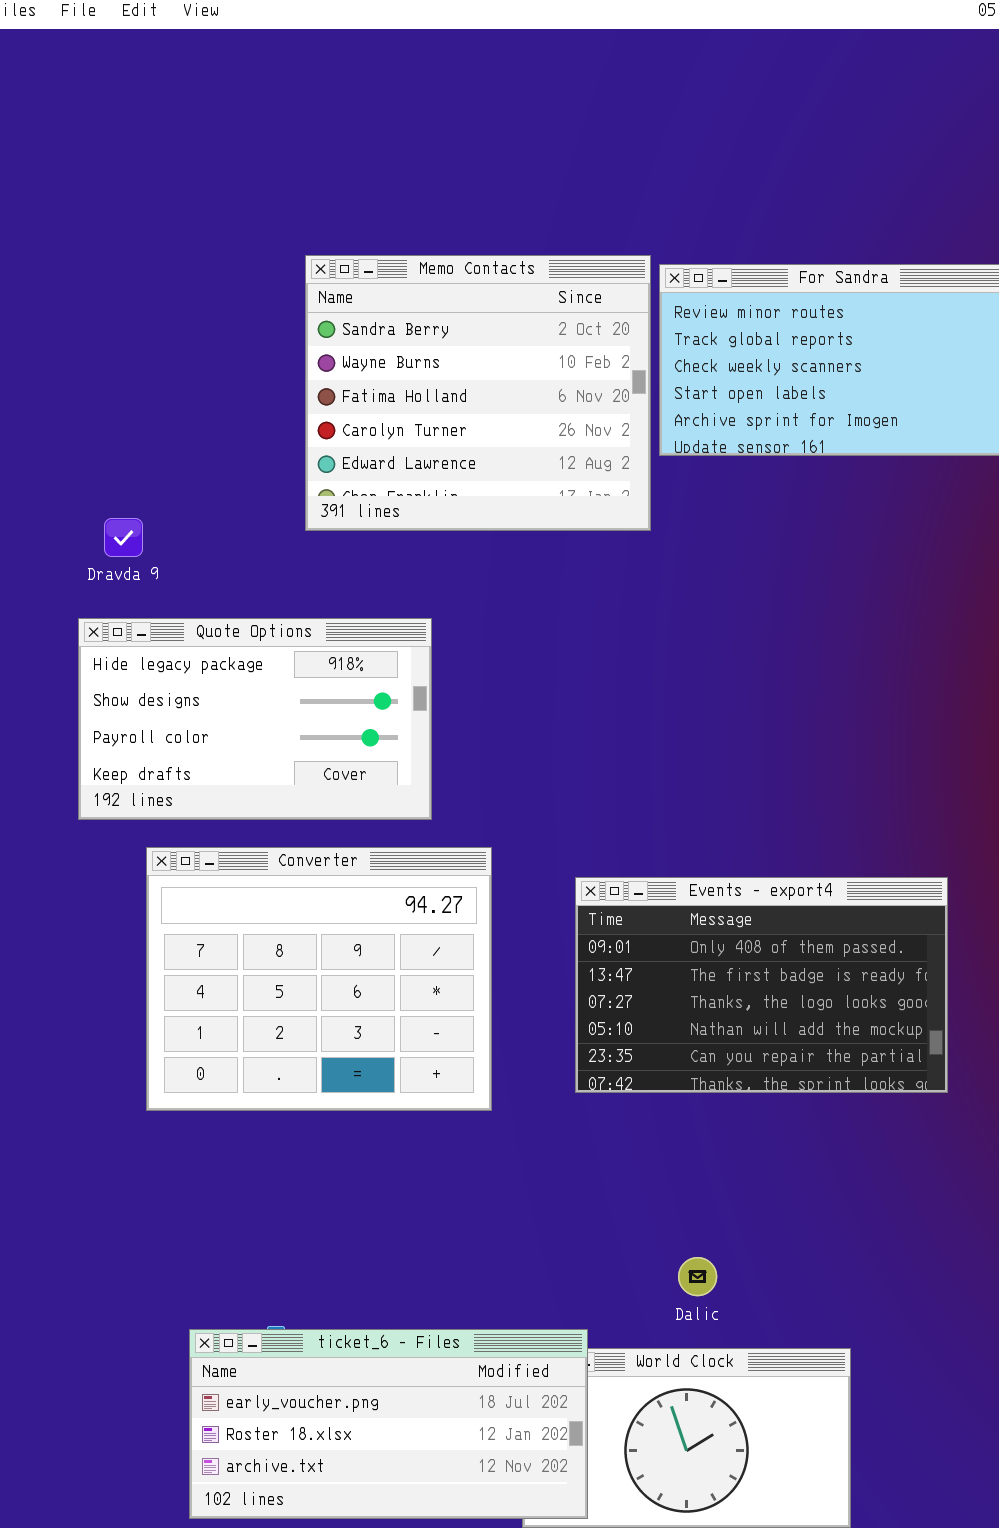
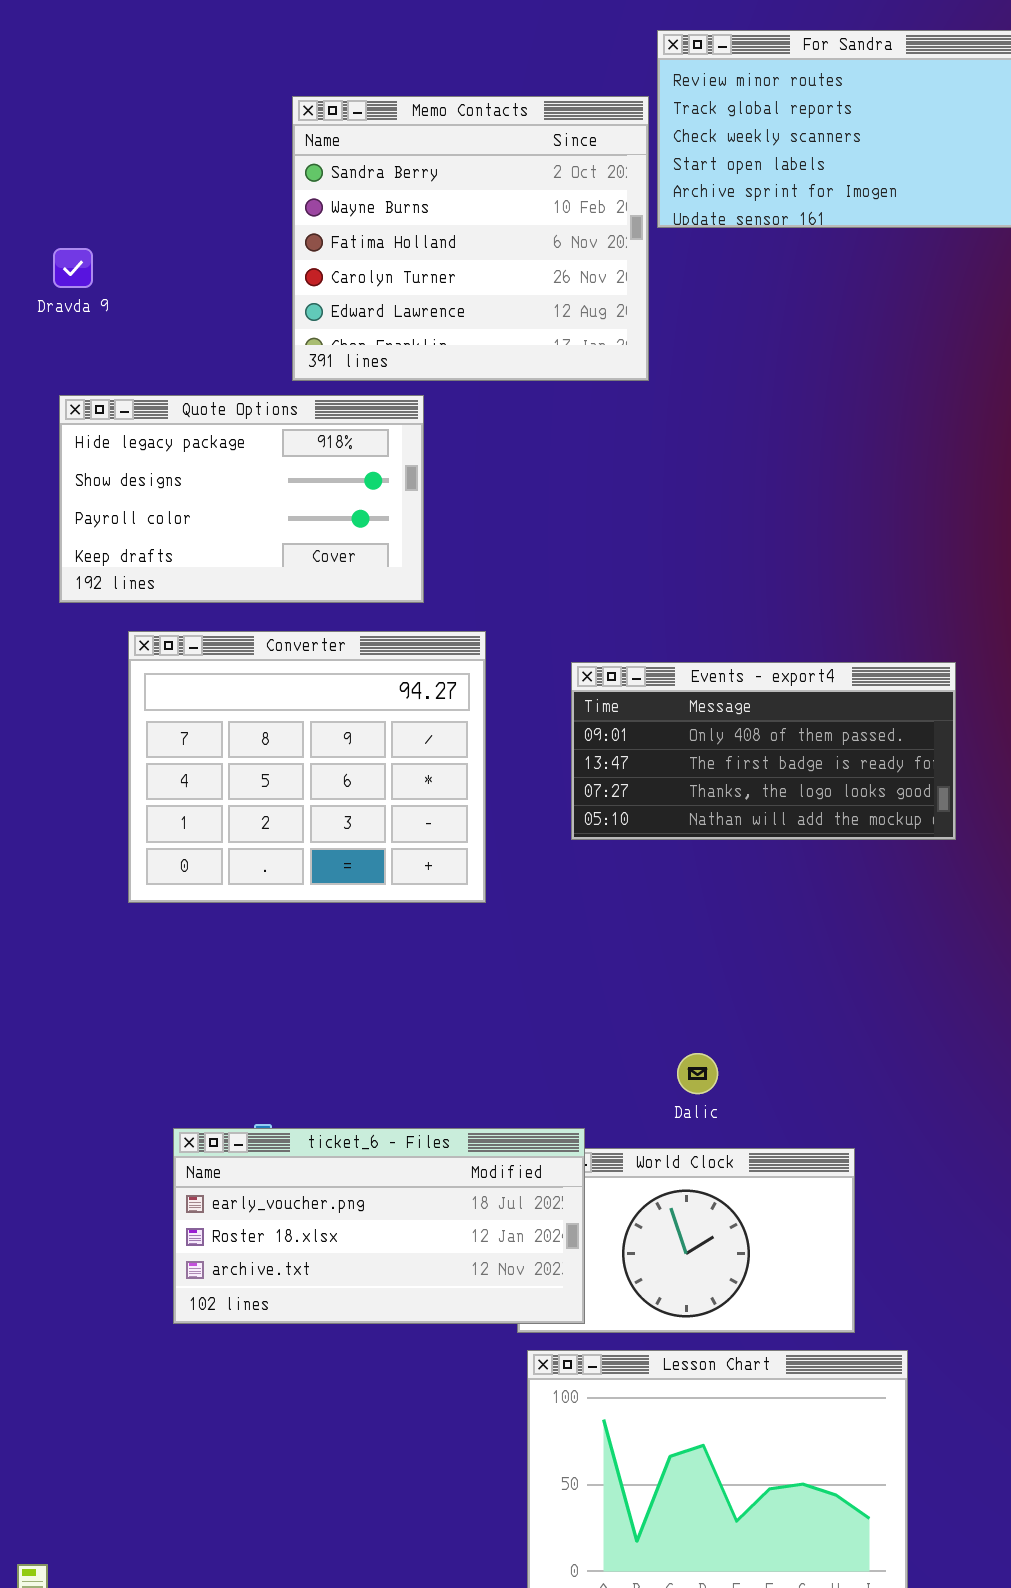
Memo Contacts: [305,255,651,531] -> [292,96,649,381], moved
Dravda 9: [104,518,143,557] -> [53,248,93,288], moved
Events - export4: [575,877,948,1093] -> [571,662,956,840], resized

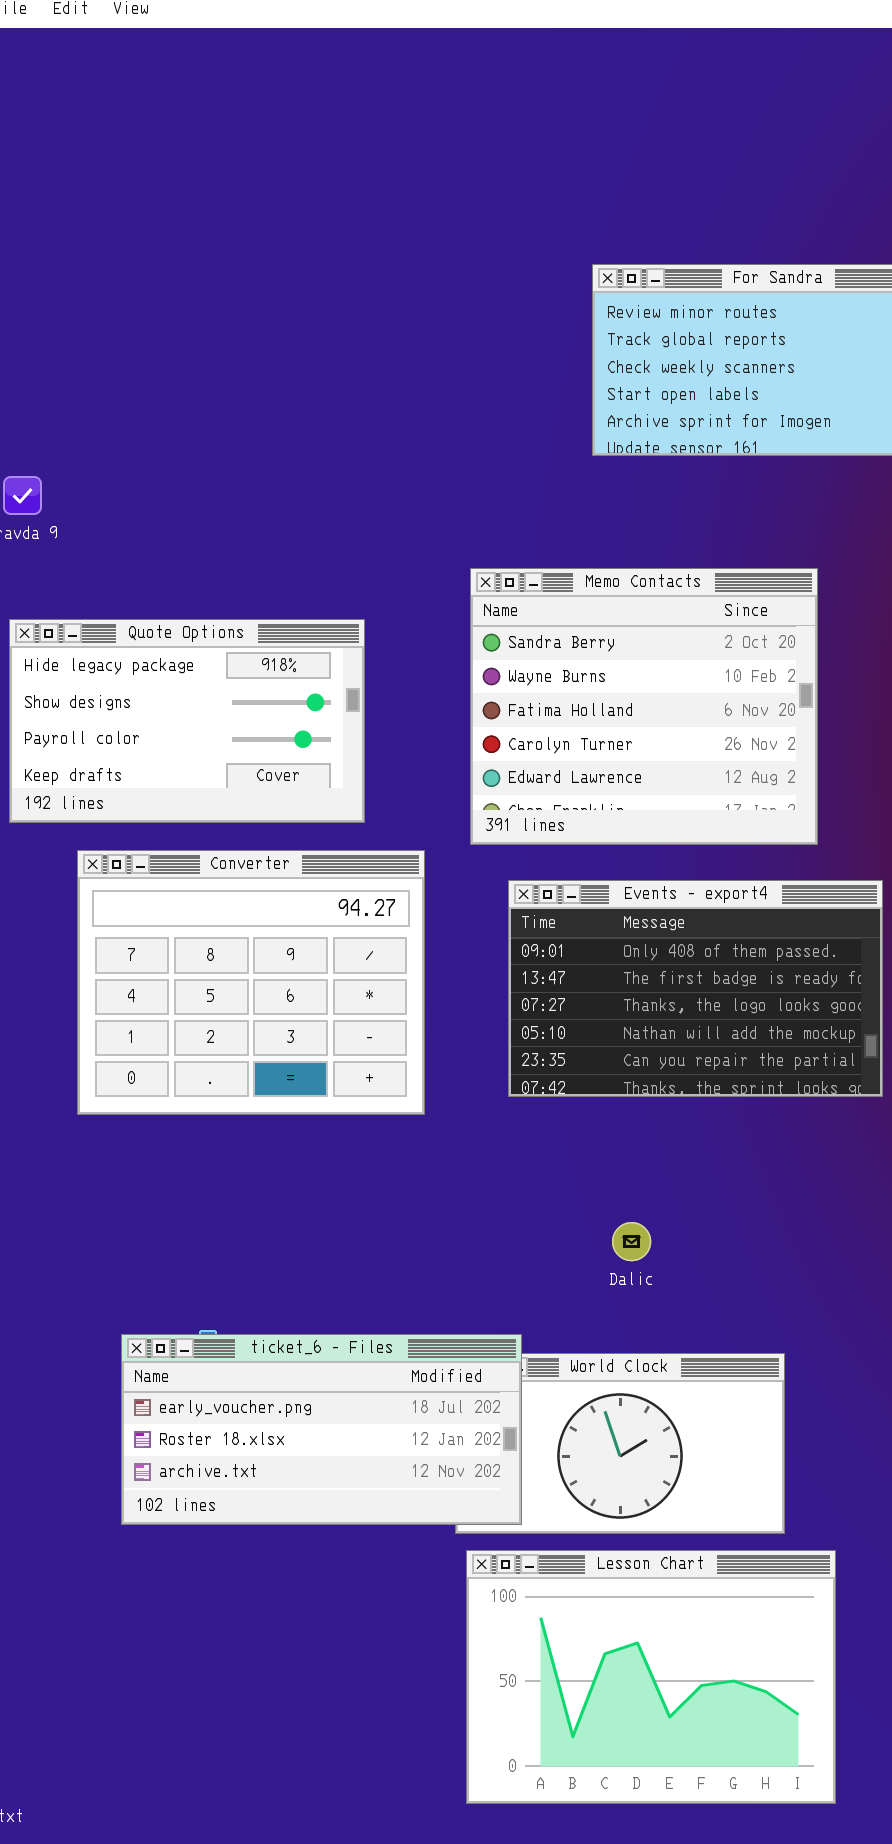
Memo Contacts: [292,96,649,381] -> [470,568,818,845], moved
Events - export4: [571,662,956,840] -> [508,880,883,1097], resized
Dalic: [677,1053,718,1094] -> [612,1222,651,1261], moved

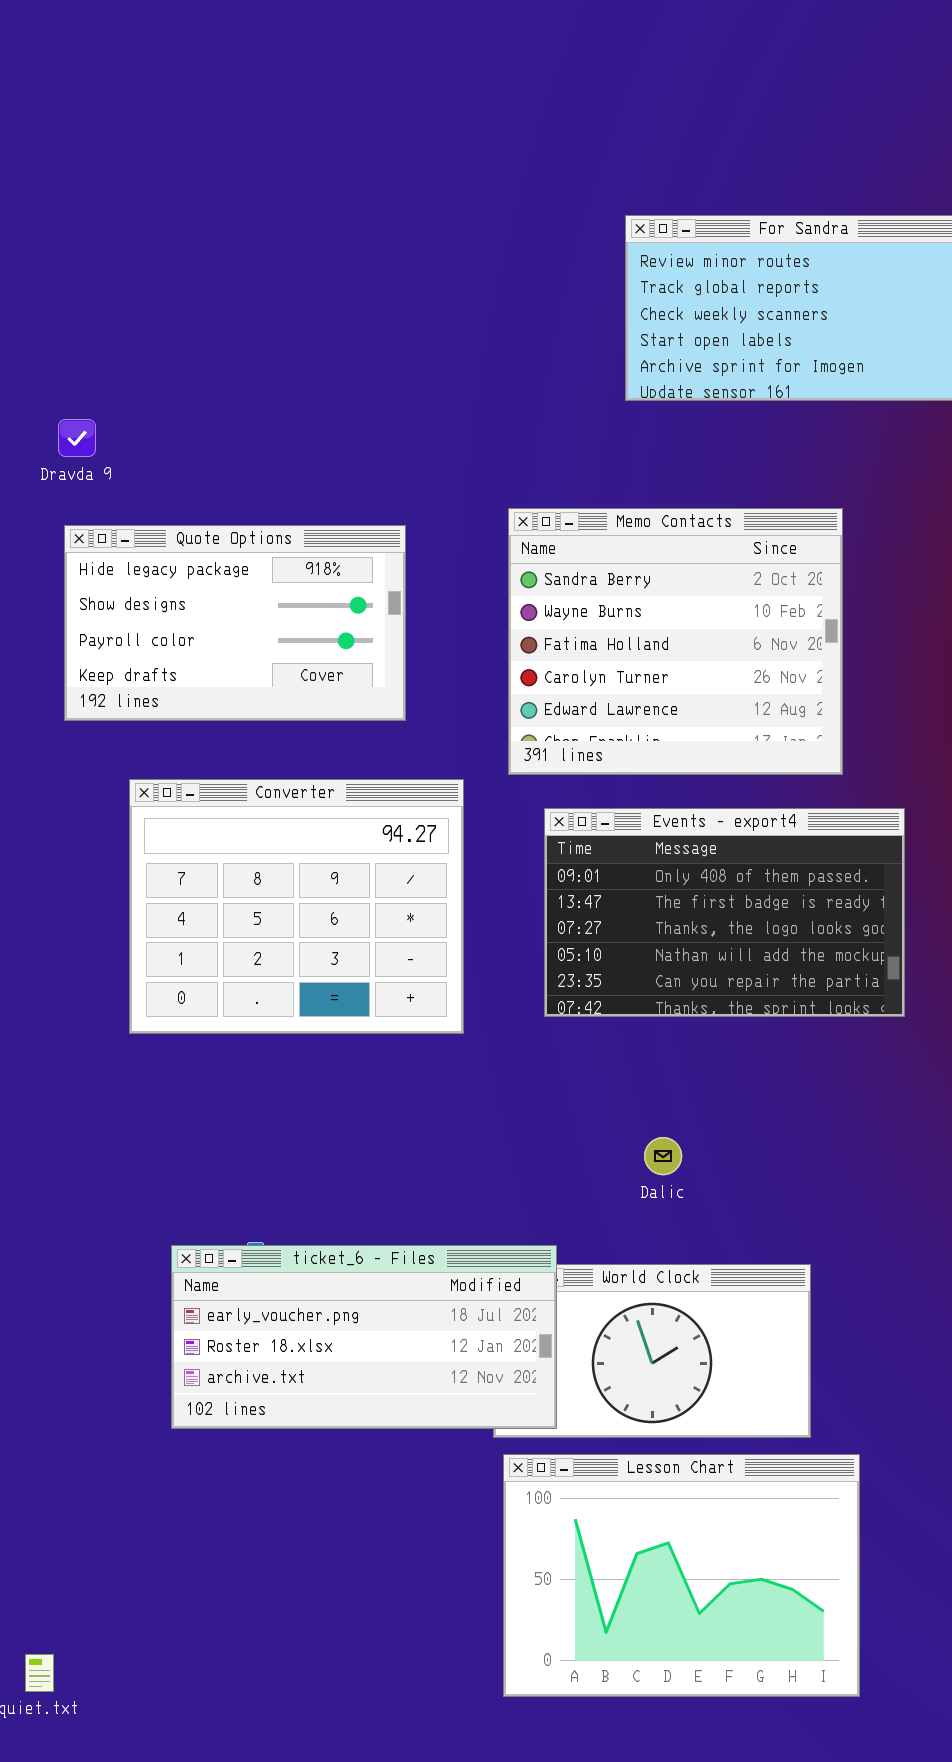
Quote Options: [9,619,365,823] -> [64,525,406,721], moved

